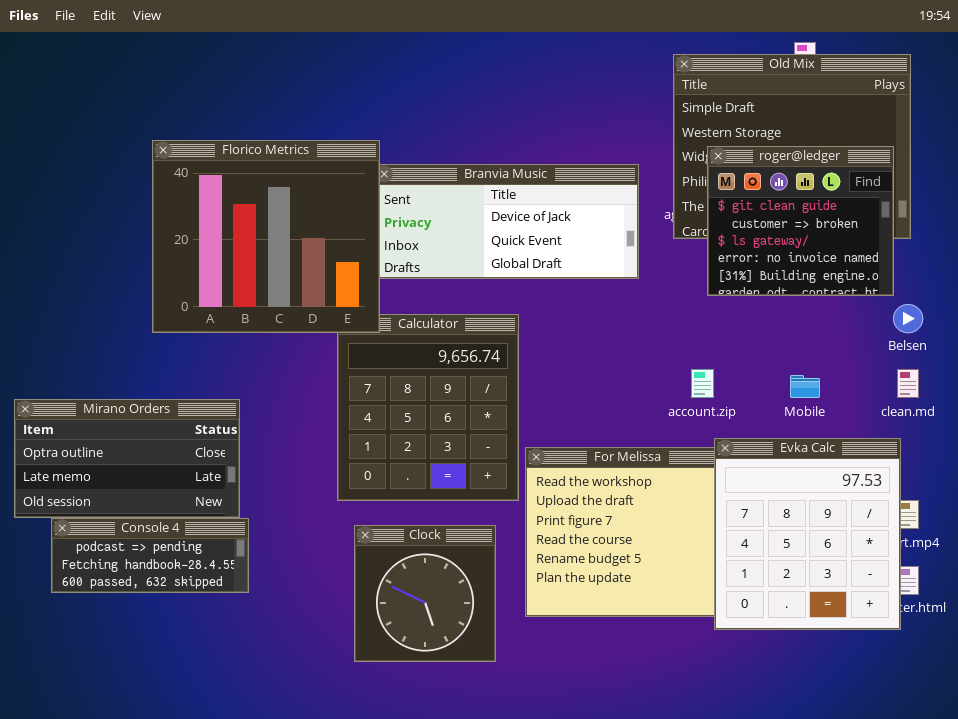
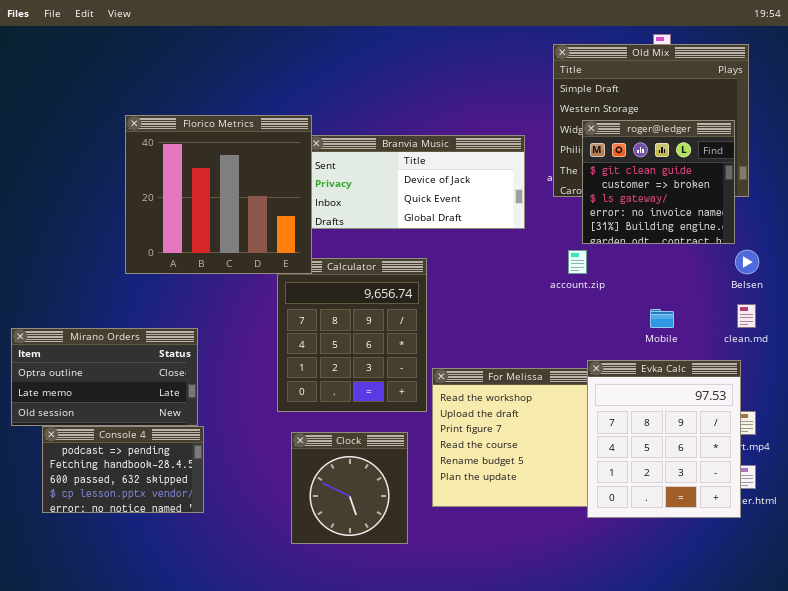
account.zip: [691,369,714,398] -> [568,250,587,274], moved
Console 4: [51,518,249,593] -> [42,426,204,513], resized

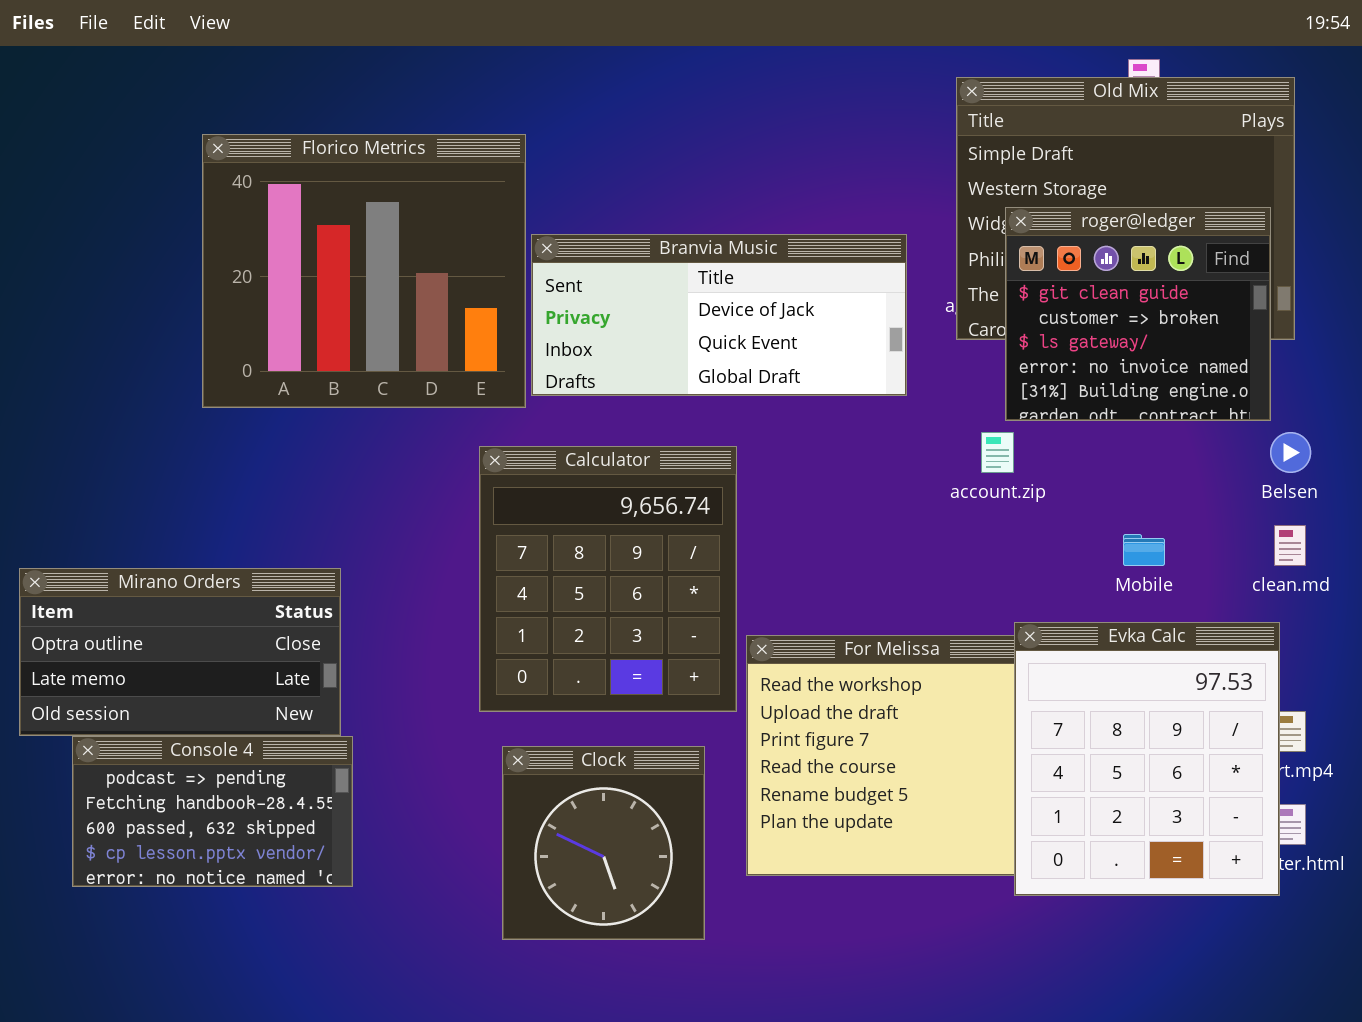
Florico Metrics: [125,115,312,274] -> [202,134,526,408], moved

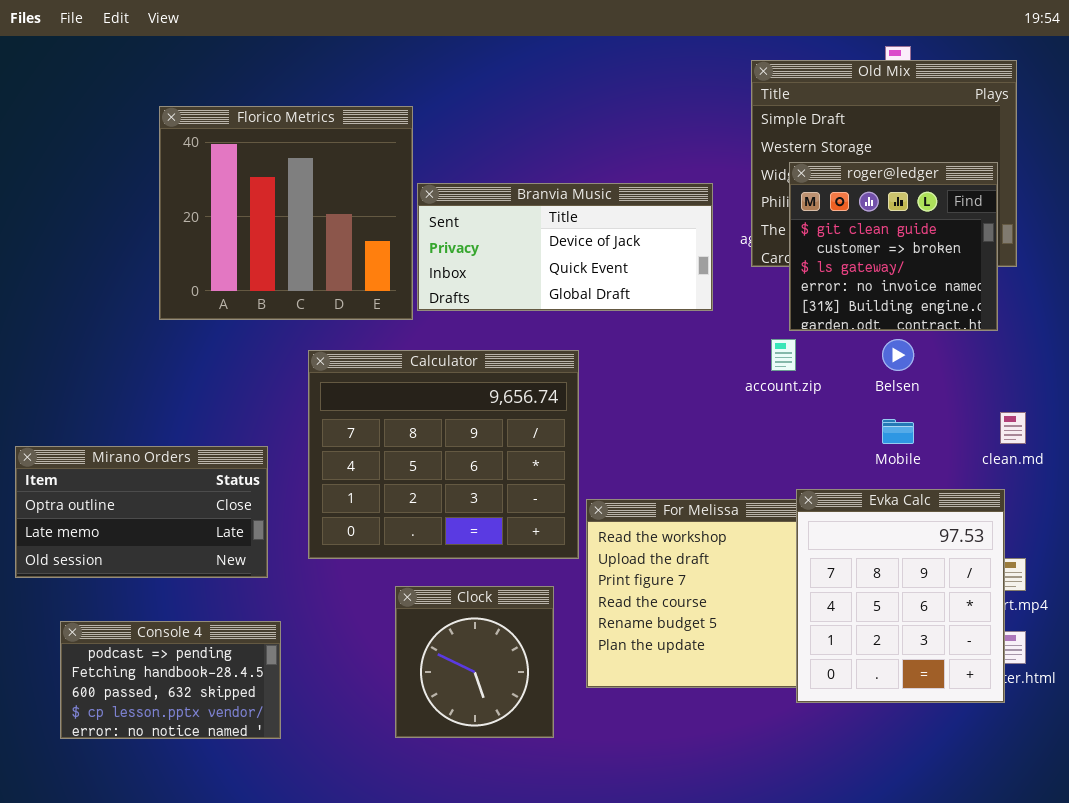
Belsen: [1270,432,1311,473] -> [882,339,914,371], moved
Calculator: [479,446,737,712] -> [308,350,579,559], resized
Console 4: [72,736,353,887] -> [60,621,281,739], moved

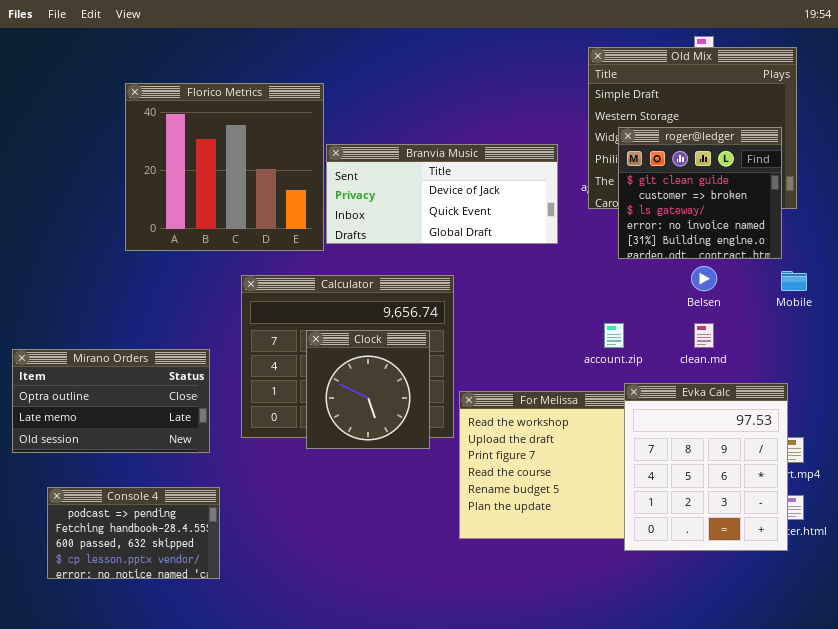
account.zip: [771,339,796,371] -> [604,323,624,348], moved
clean.md: [1000,412,1026,444] -> [694,323,714,348], moved
Mobile: [882,419,914,444] -> [781,271,807,291], moved
Clock: [395,586,554,738] -> [306,330,430,449], moved

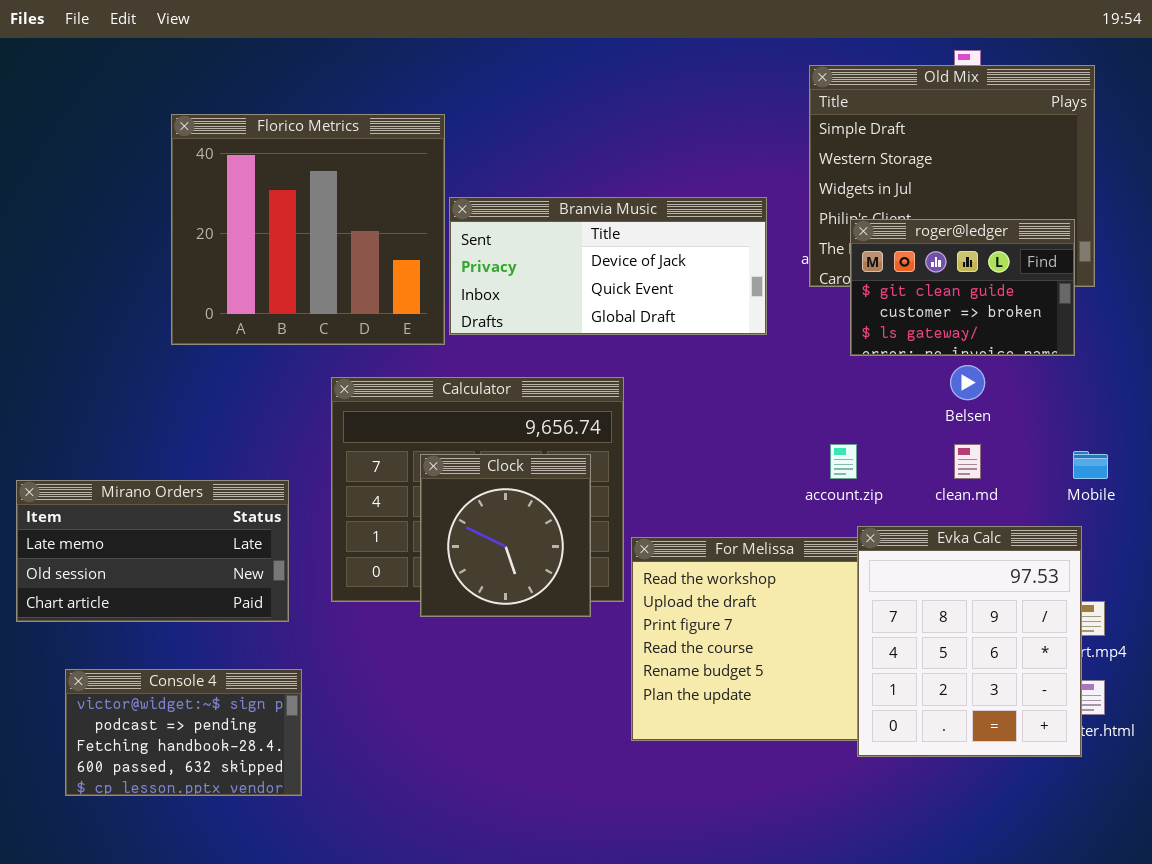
roger@ledger: [618,127,782,259] -> [850,219,1075,356], resized
Mobile: [781,271,807,291] -> [1073,451,1108,479], moved
Mirano Orders: [12,349,210,453] -> [16,480,289,622], scrolled down 1 row
Console 4: [47,487,220,579] -> [65,669,302,796], scrolled up 1 row

